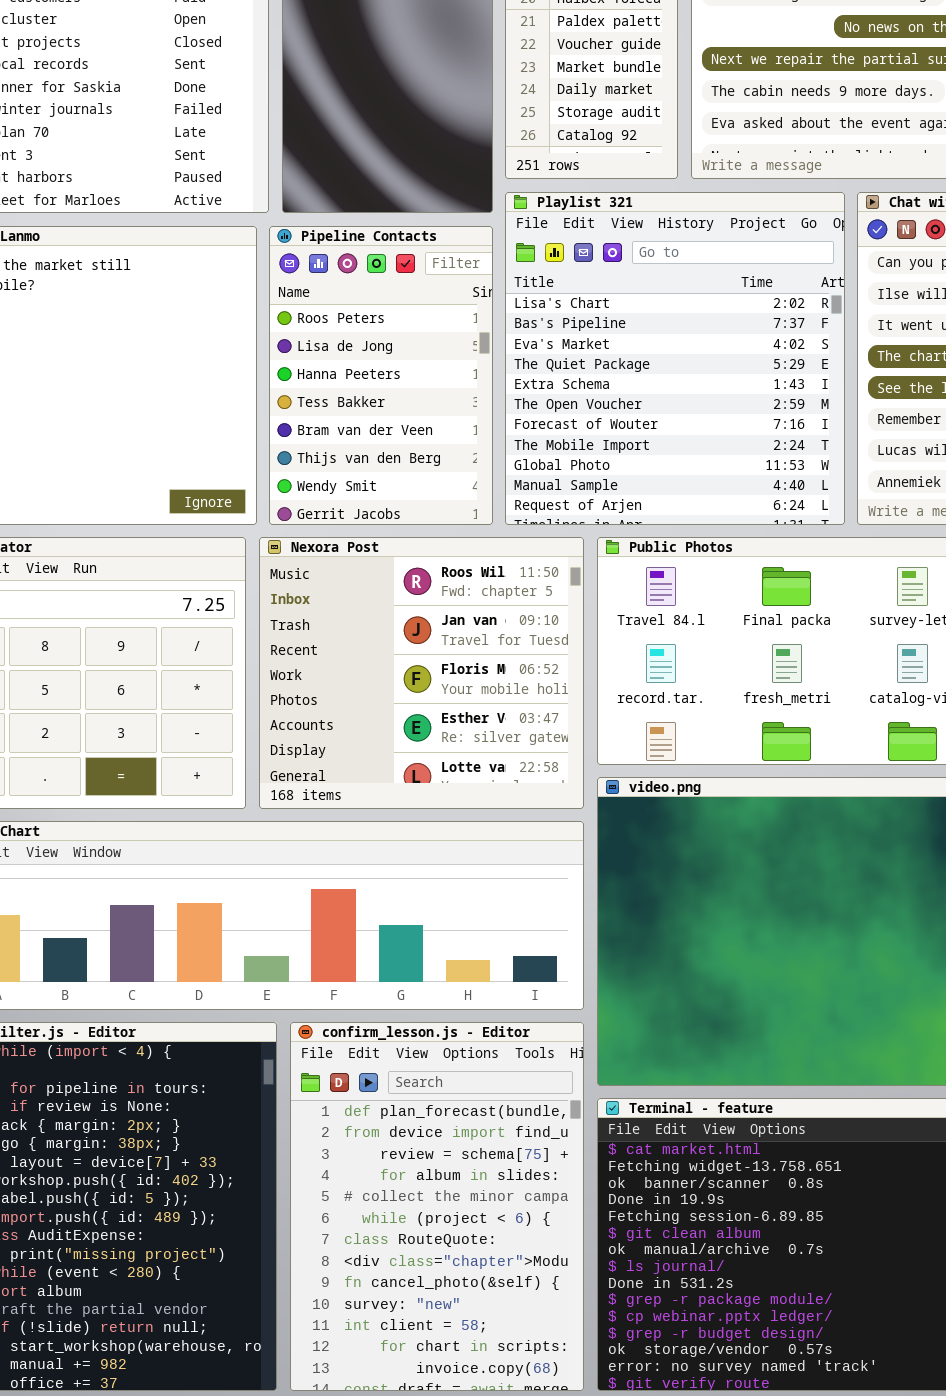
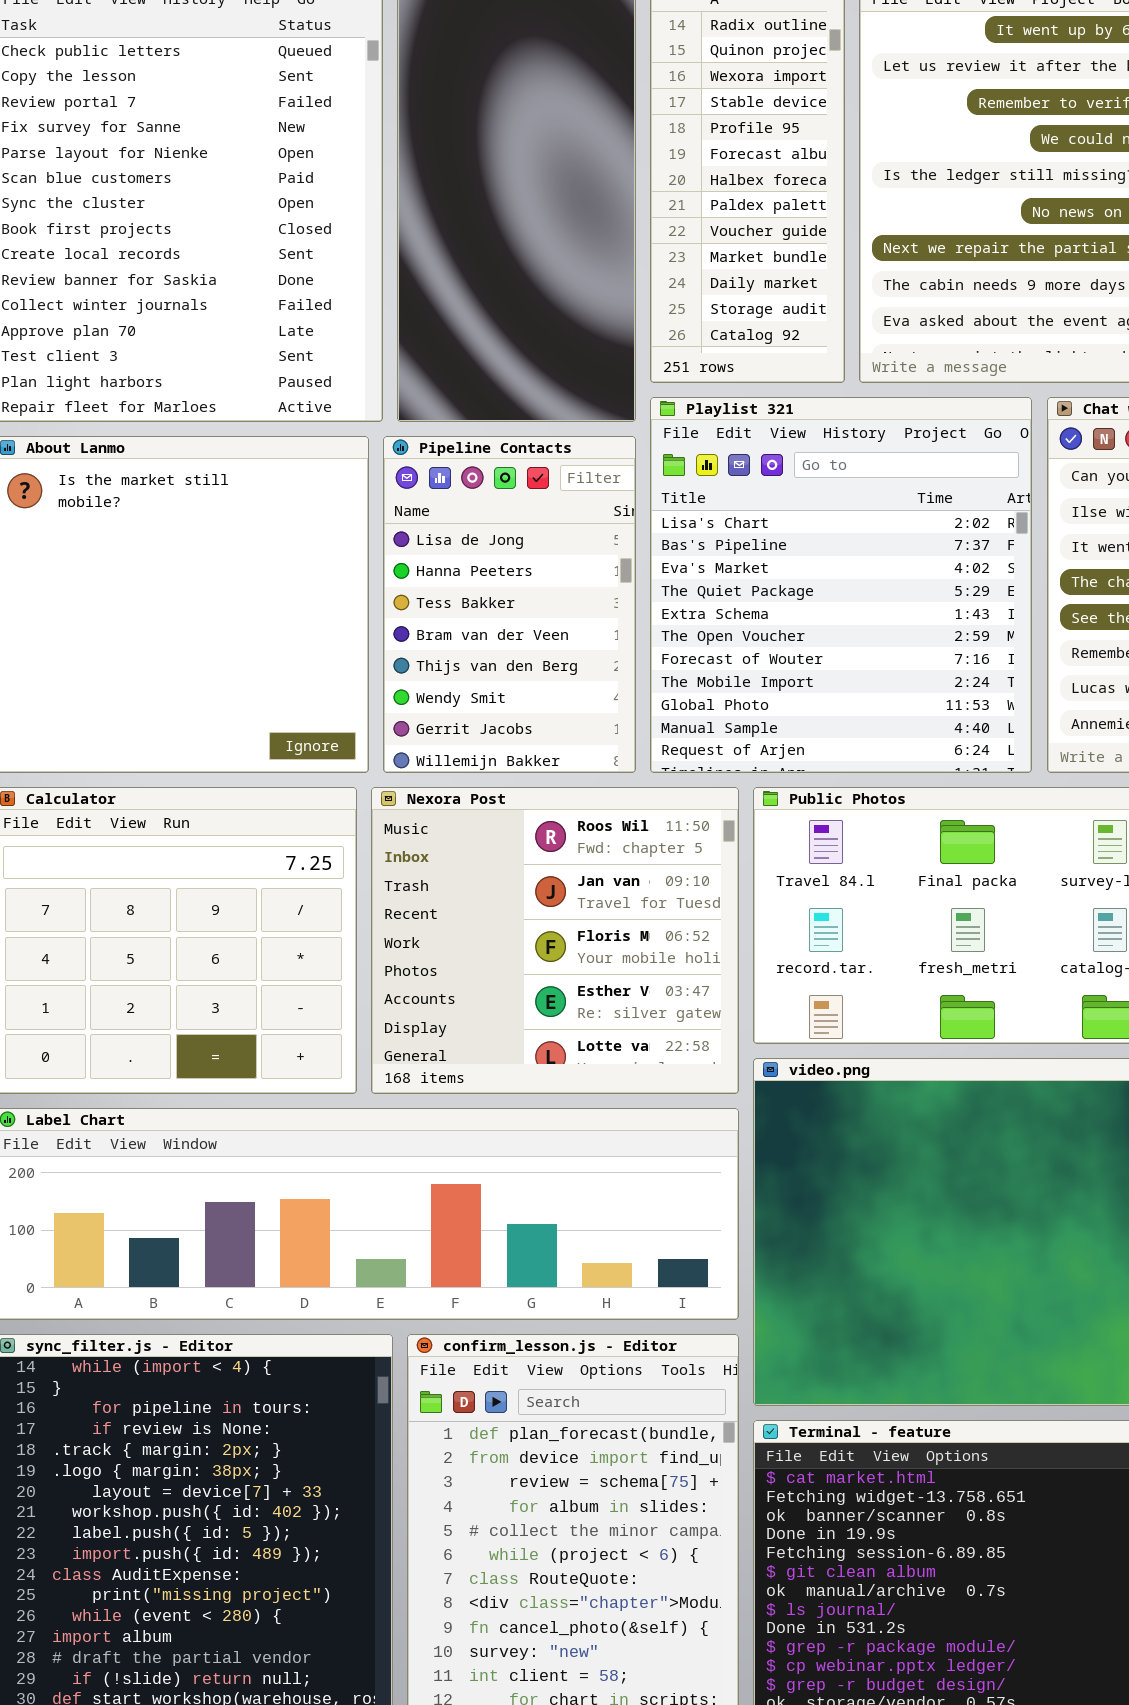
Pipeline Contacts: [269,226,493,525] -> [383,436,636,773], scrolled down 1 row

